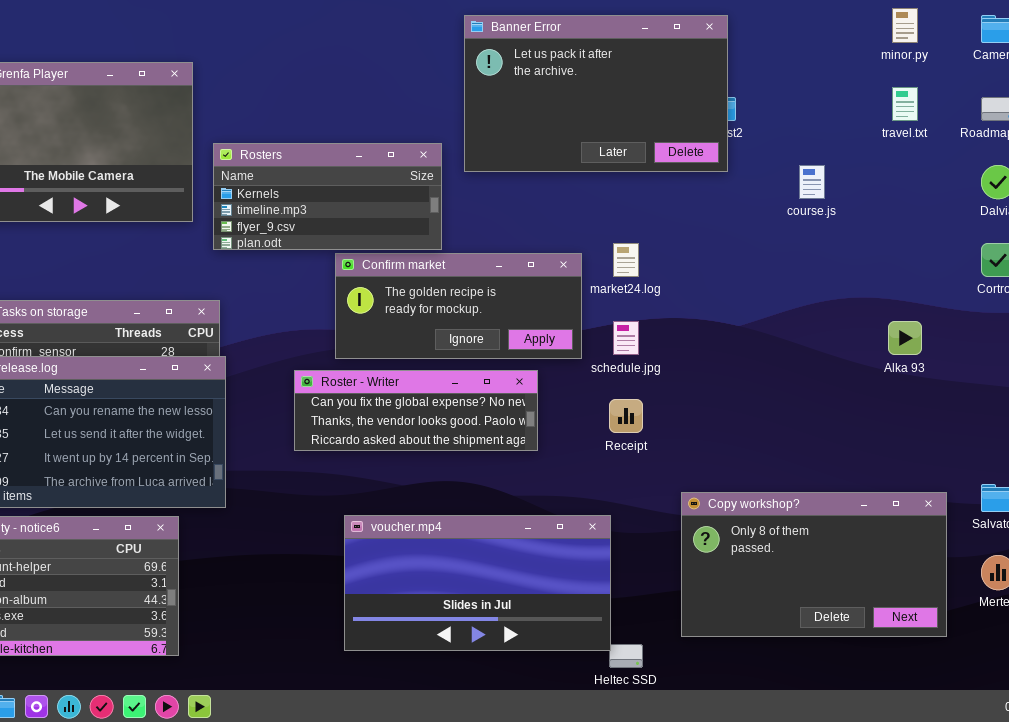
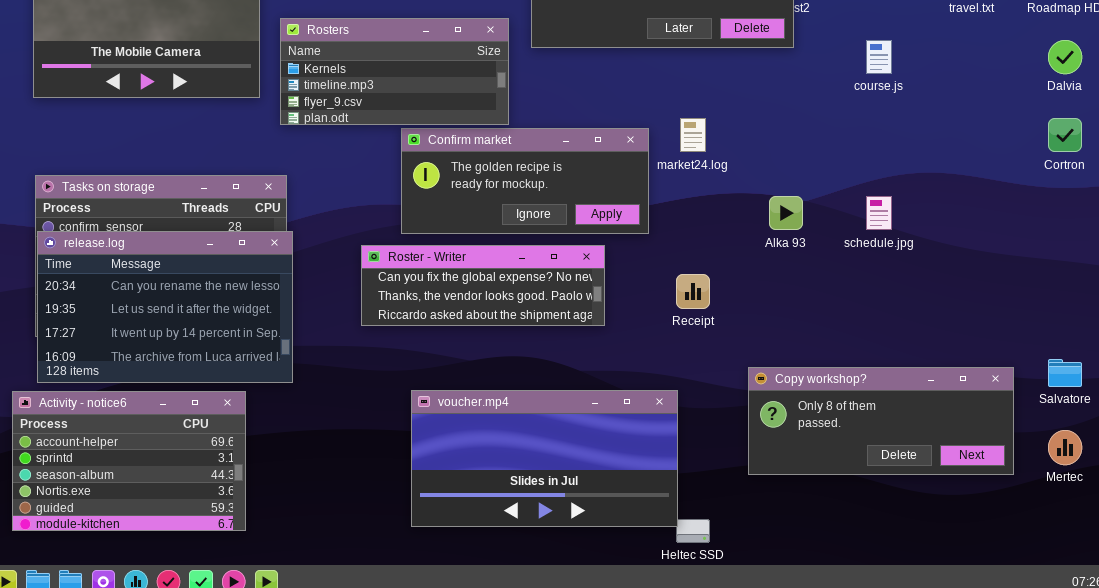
schedule.jpg: [613,321,639,355] -> [866,196,892,230], moved
Alka 93: [888,321,922,355] -> [769,196,803,230], moved
Copy workshop?: [681,492,947,637] -> [748,367,1014,475], resized

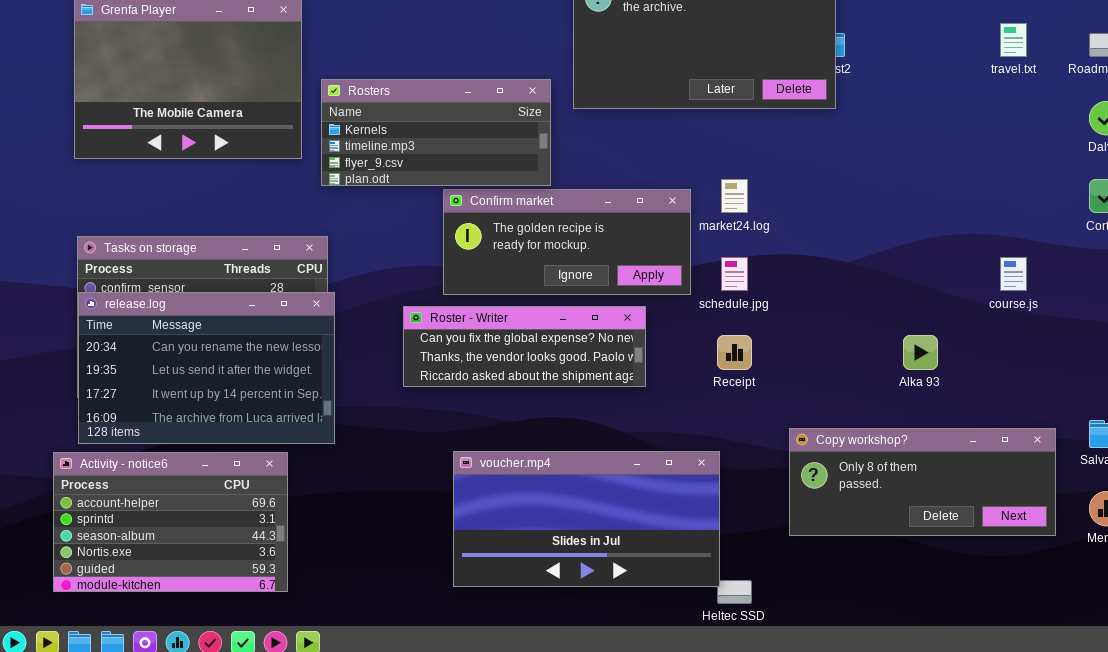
course.js: [866,40,892,74] -> [1000,257,1027,291], moved
Alka 93: [769,196,803,230] -> [903,335,938,370], moved
schedule.jpg: [866,196,892,230] -> [721,257,748,291], moved

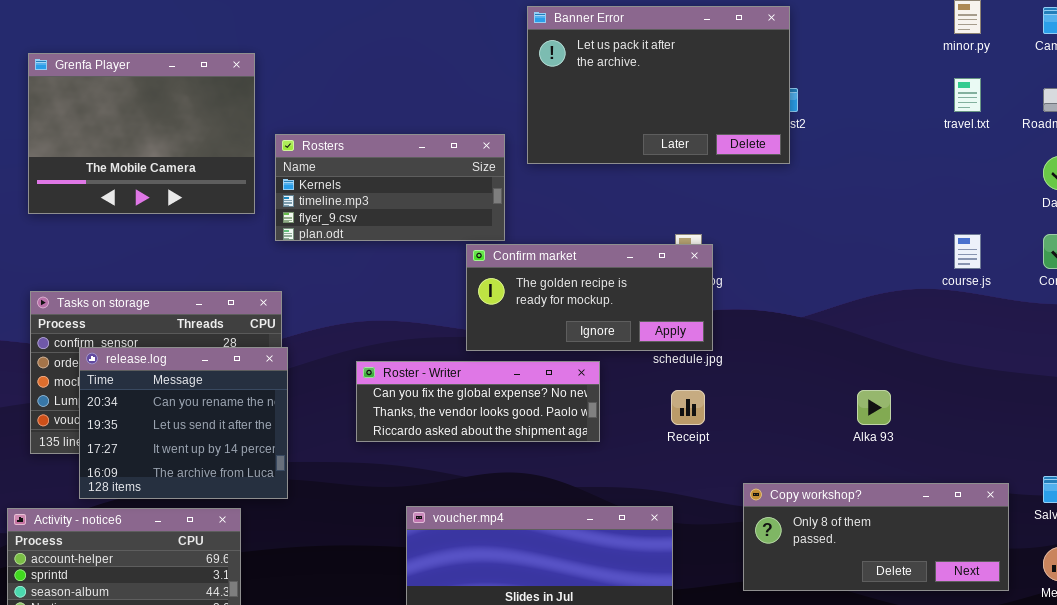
Confirm market: [443,189,691,295] -> [466,244,713,351], moved
course.js: [1000,257,1027,291] -> [954,234,981,269], moved
release.log: [78,292,335,444] -> [79,347,288,499], resized

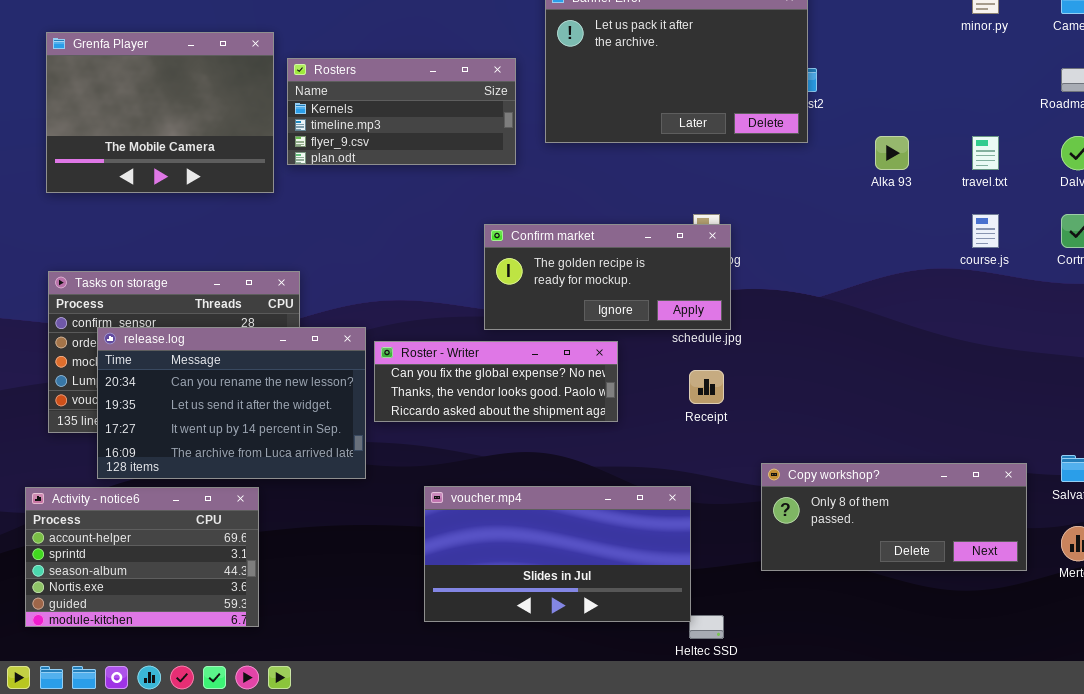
travel.txt: [954,78,981,112] -> [972,136,999,170], moved
Rosters: [275,134,505,241] -> [287,58,516,165], moved
release.log: [79,347,288,499] -> [97,327,366,479], resized
Alka 93: [857,390,891,425] -> [875,136,909,170], moved

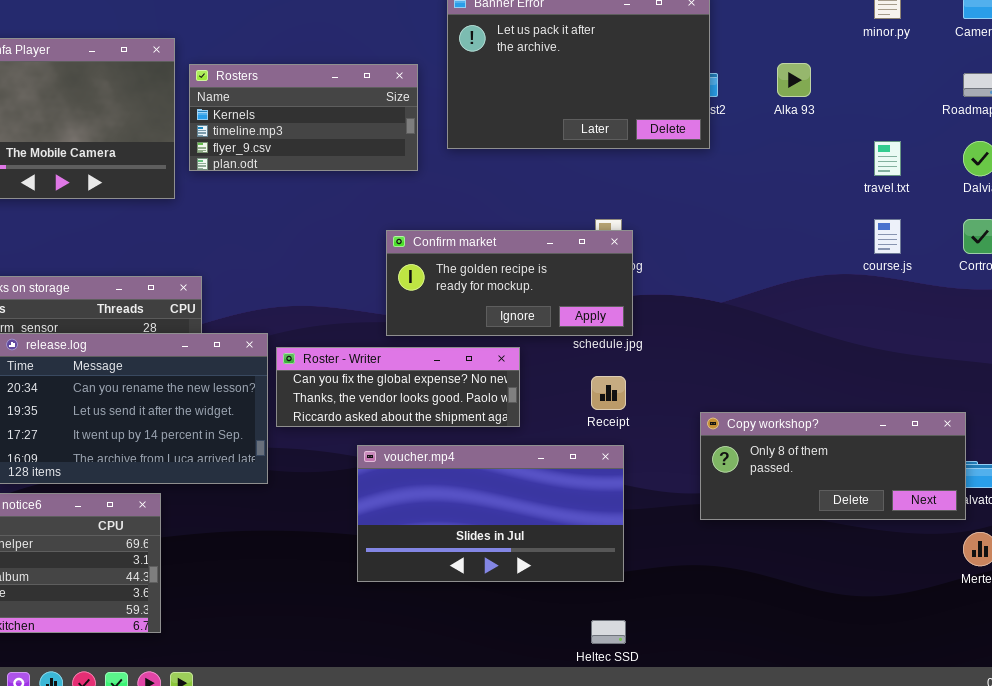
Alka 93: [875,136,909,170] -> [777,63,811,97], moved
Copy workshop?: [761,463,1027,571] -> [700,412,966,520], moved
voucher.mp4: [424,486,691,622] -> [357,445,624,582], moved

